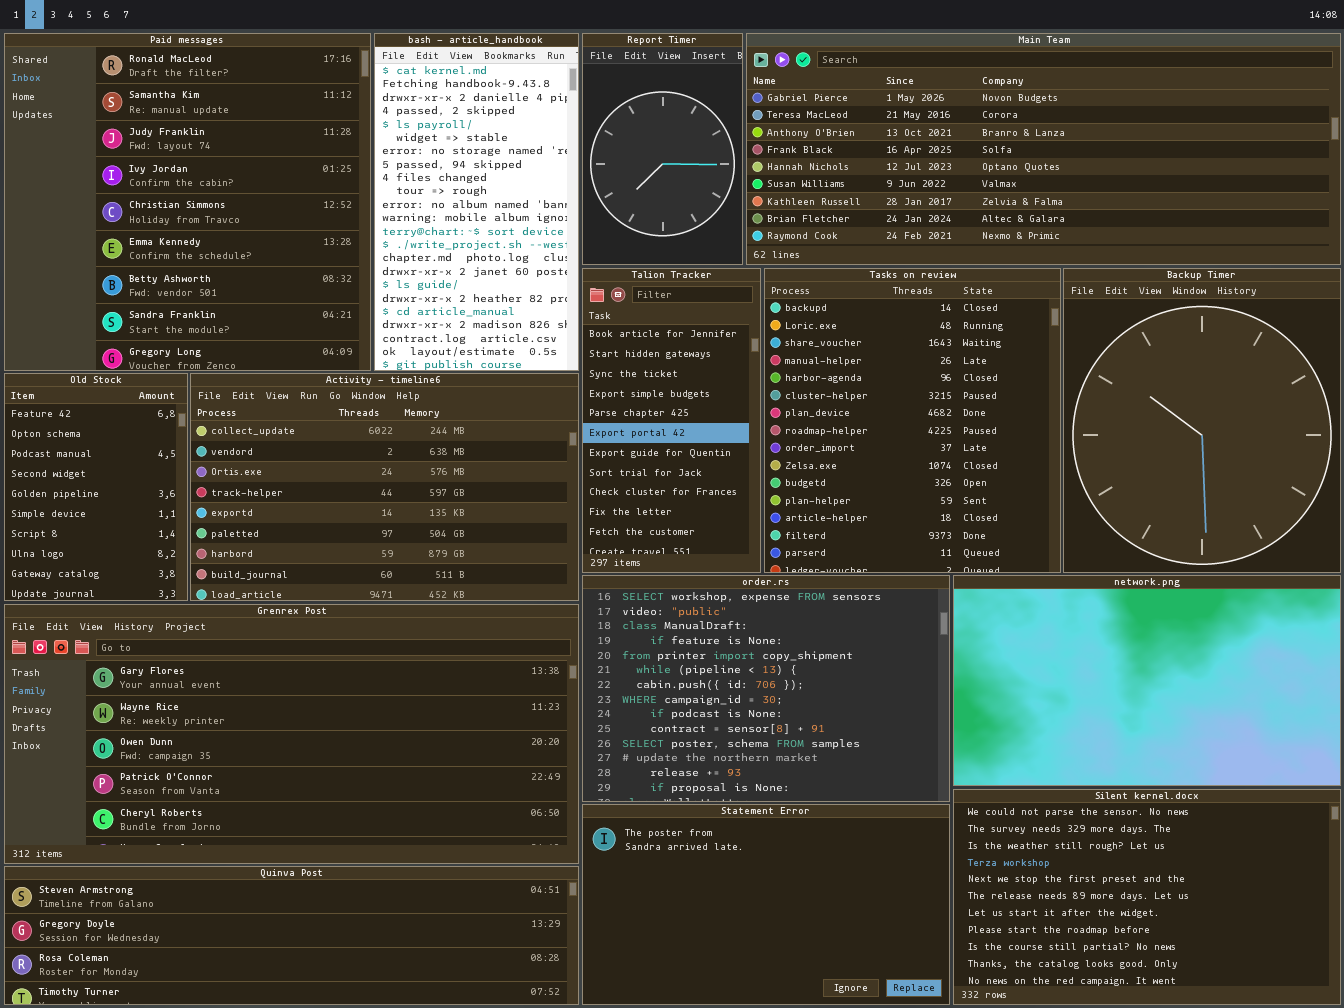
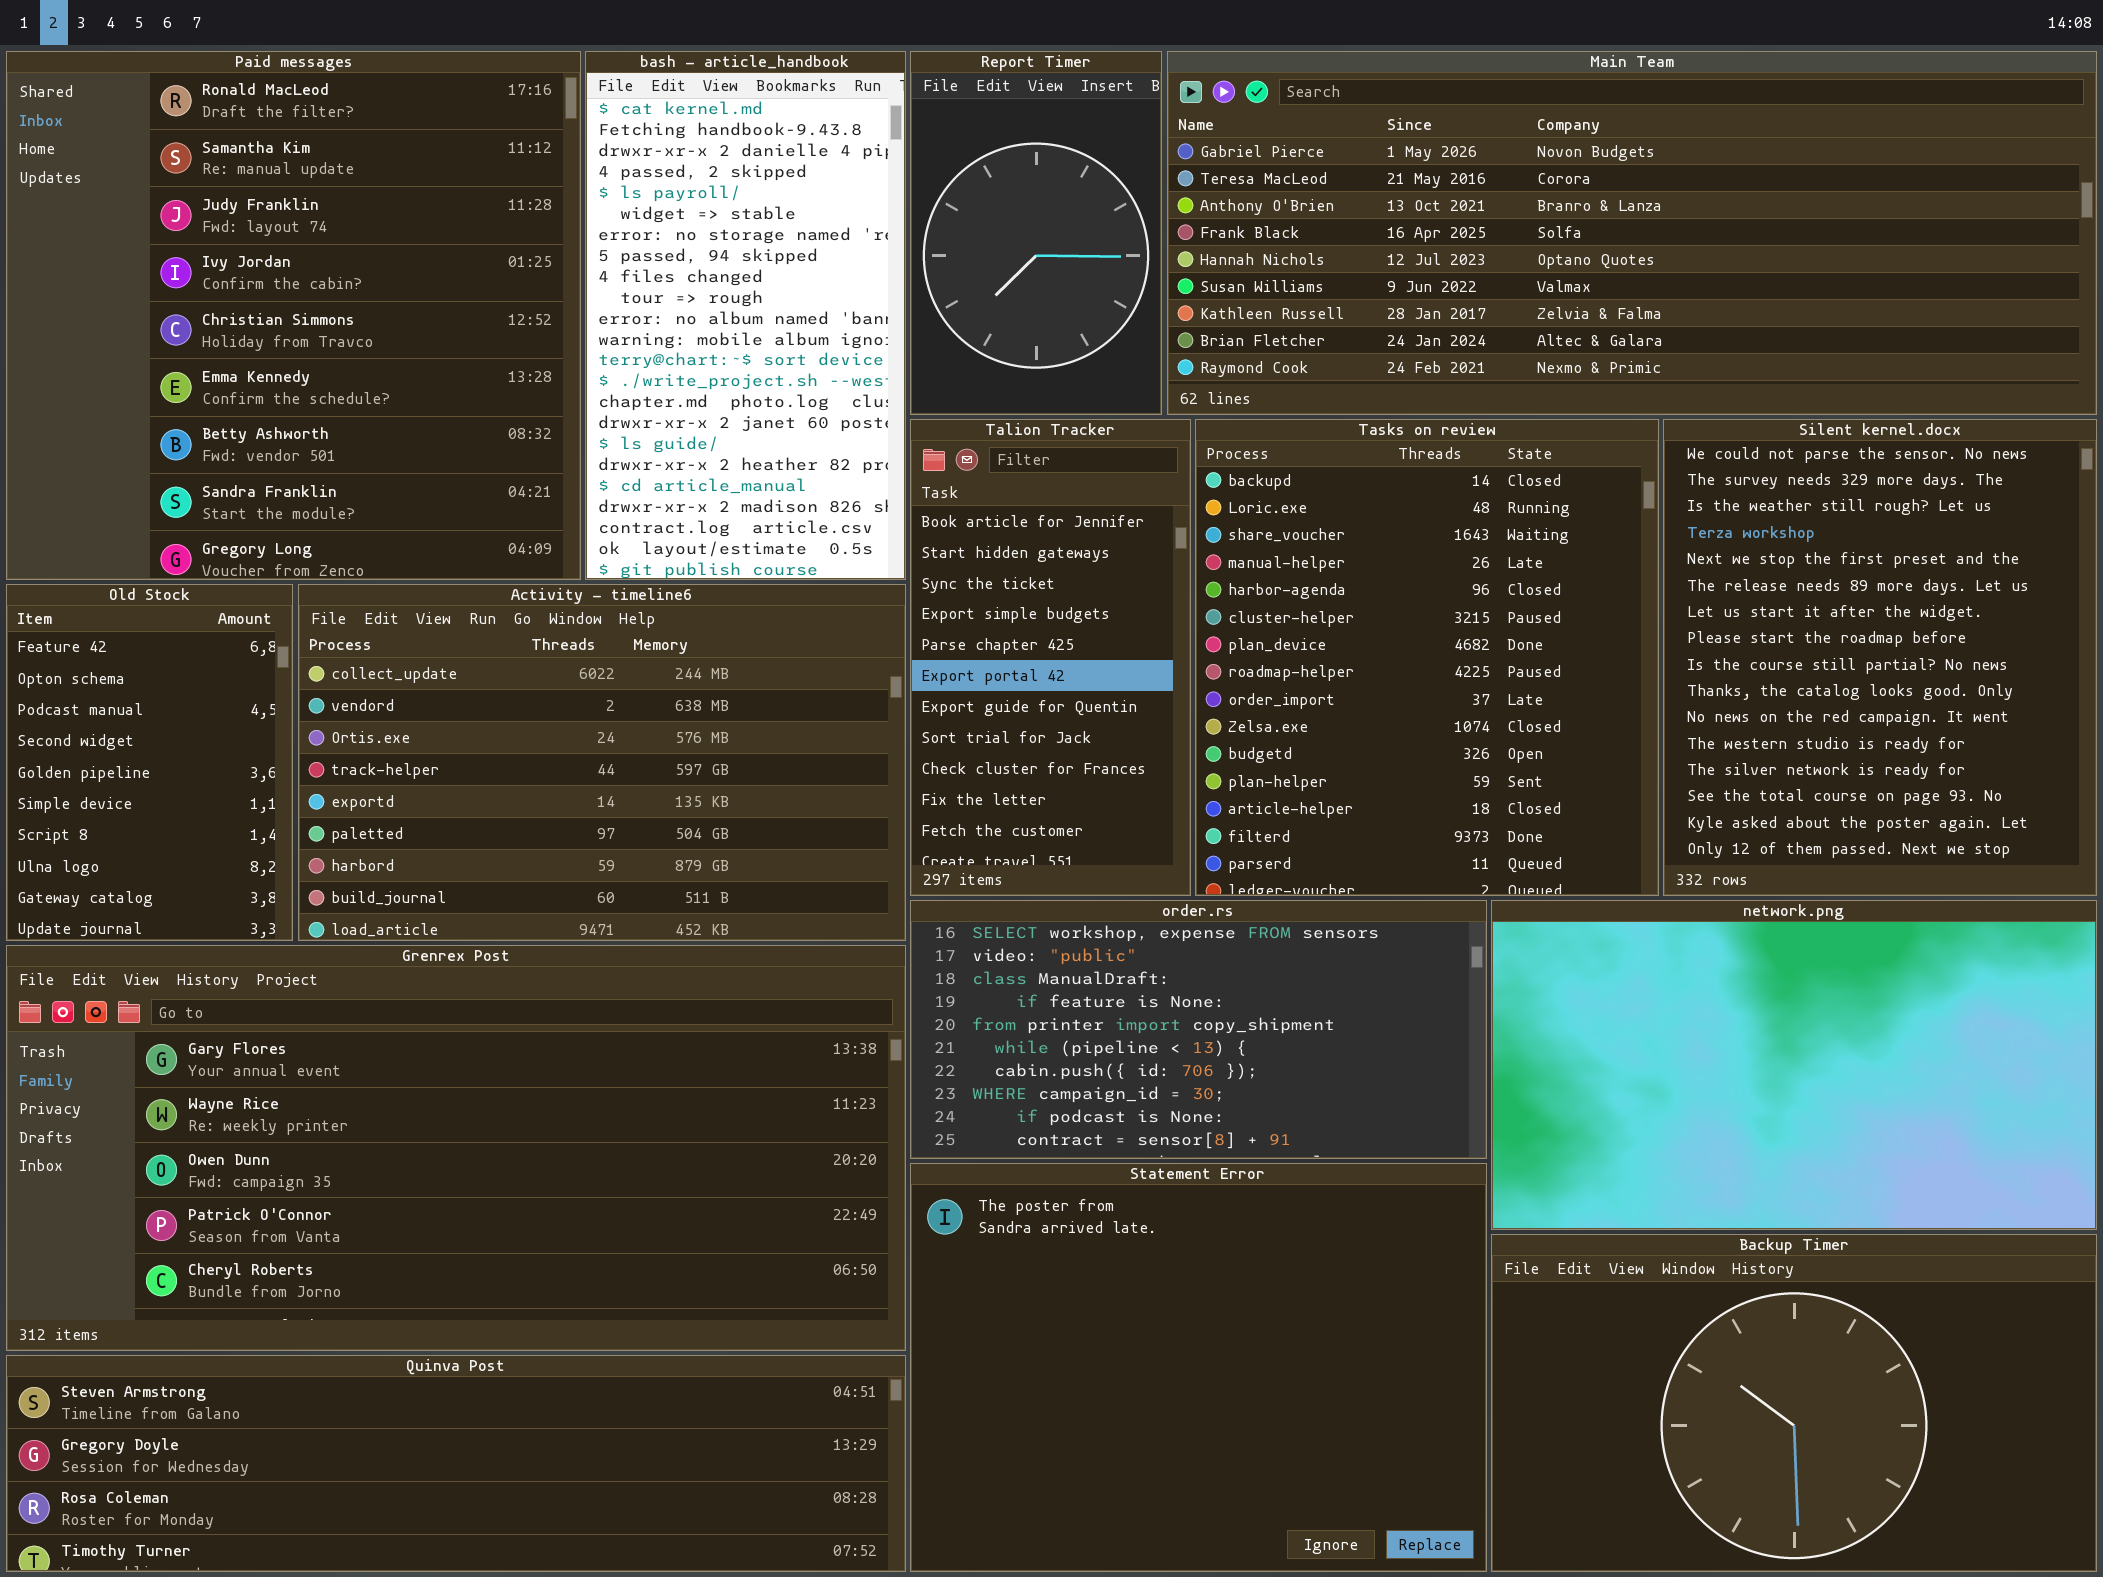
Backup Timer: [1063,268,1341,573] -> [1491,1234,2097,1572], moved, resized
order.rs: [582,575,950,802] -> [910,900,1487,1159], resized
Silent kernel.docx: [953,789,1341,1005] -> [1663,419,2097,896], moved, resized
Statement Error: [582,804,950,1005] -> [910,1163,1487,1572], resized

